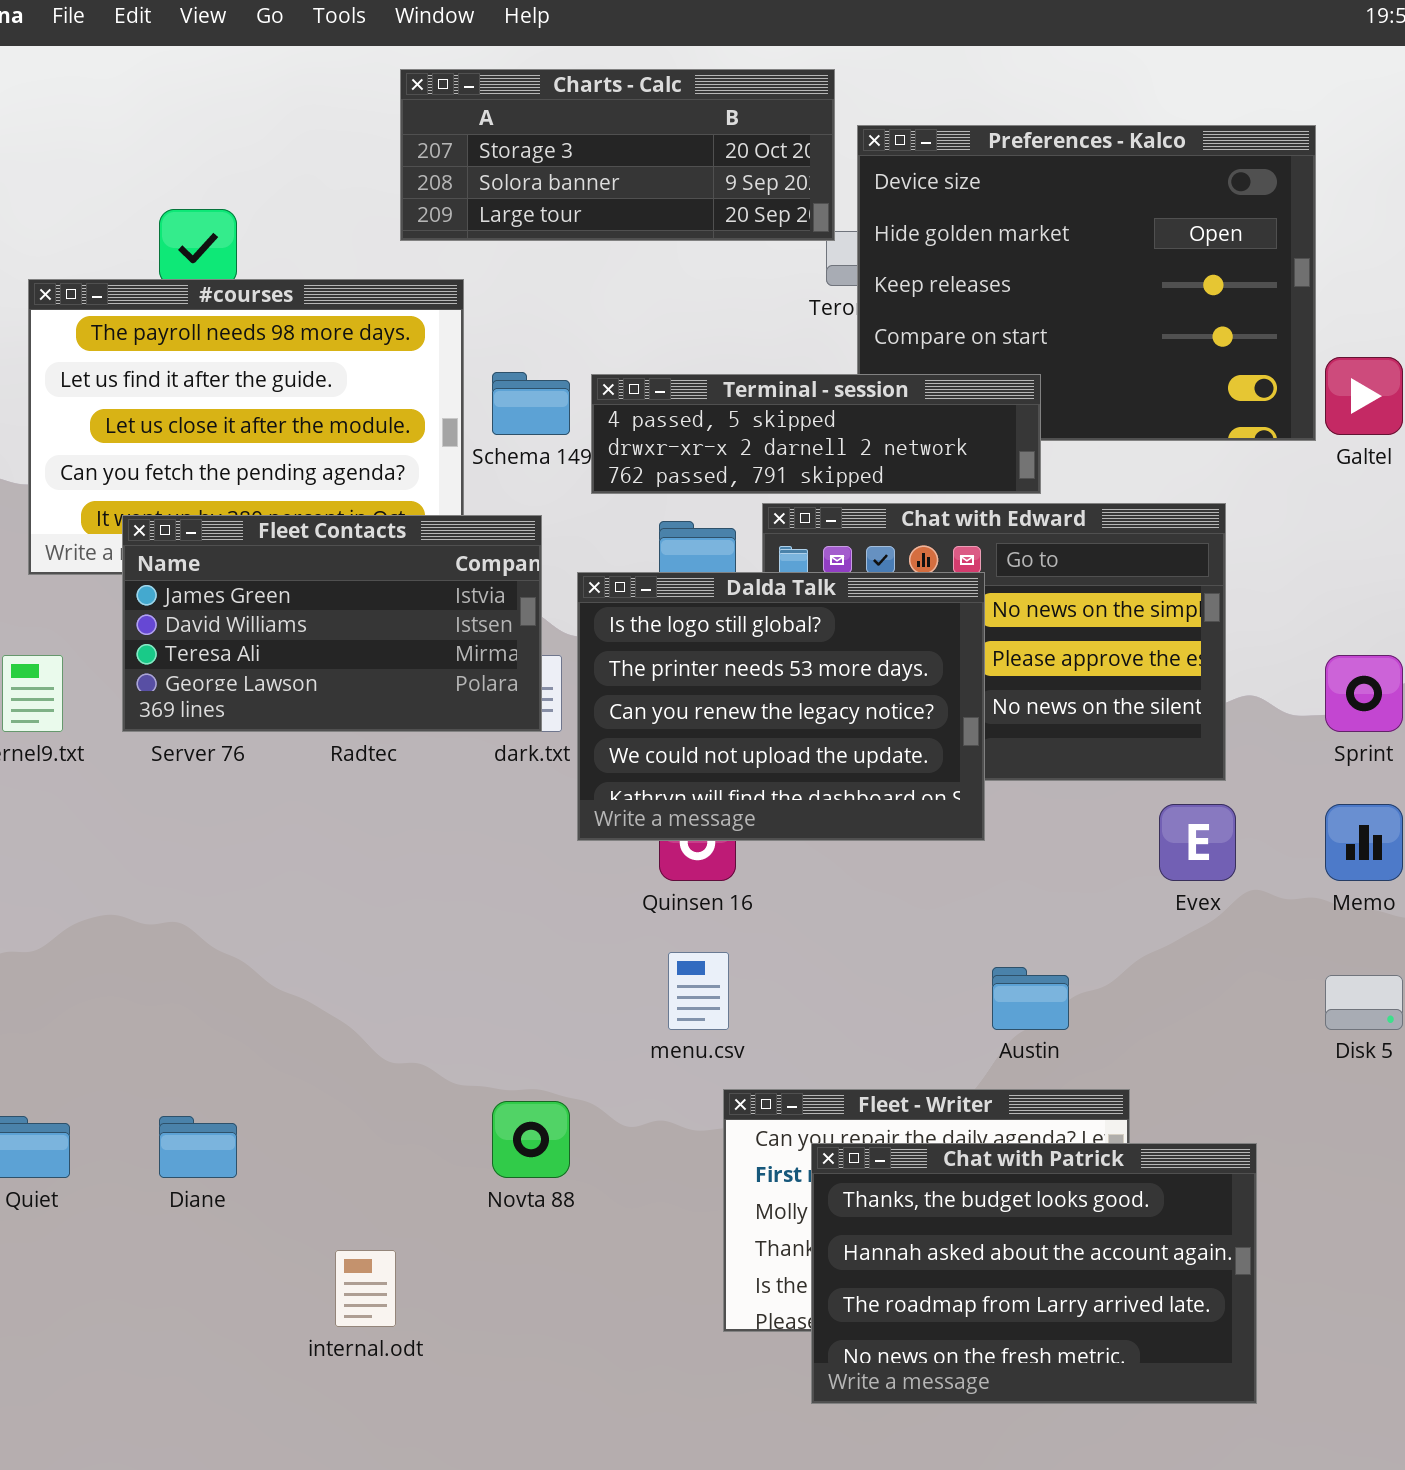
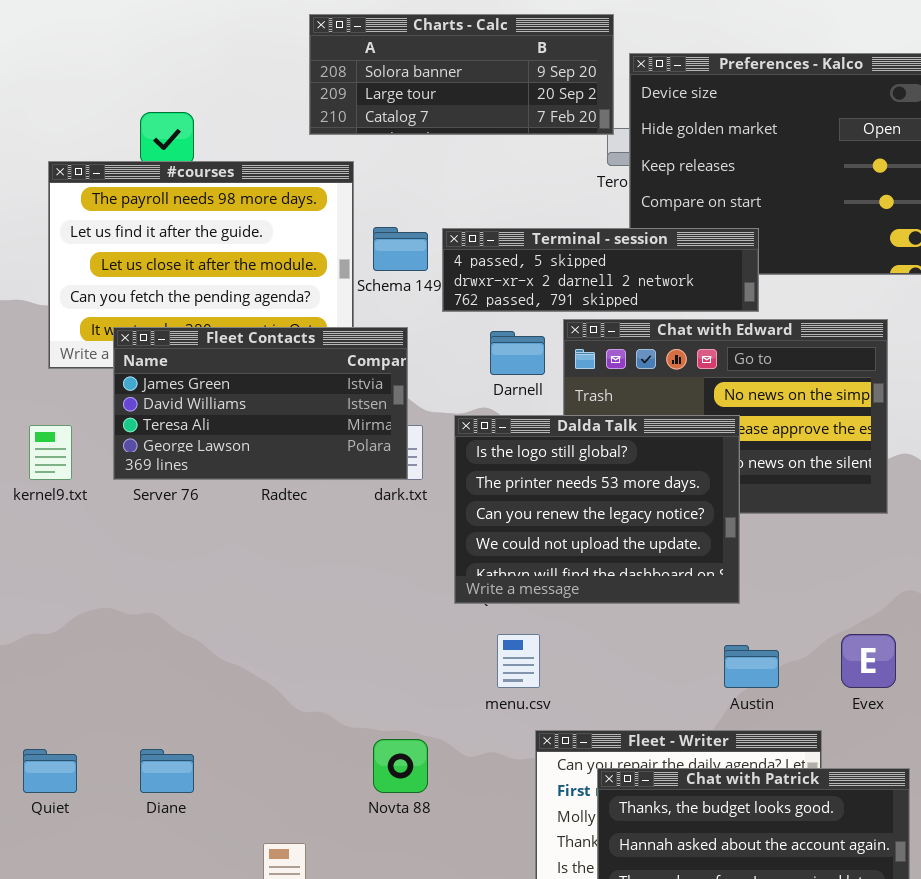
Charts - Calc: [400,69,835,241] -> [309,14,614,135], scrolled down 1 row
Dalda Talk: [577,572,985,841] -> [454,415,740,604], moved
Evex: [1159,804,1236,881] -> [841,634,896,688], moved

